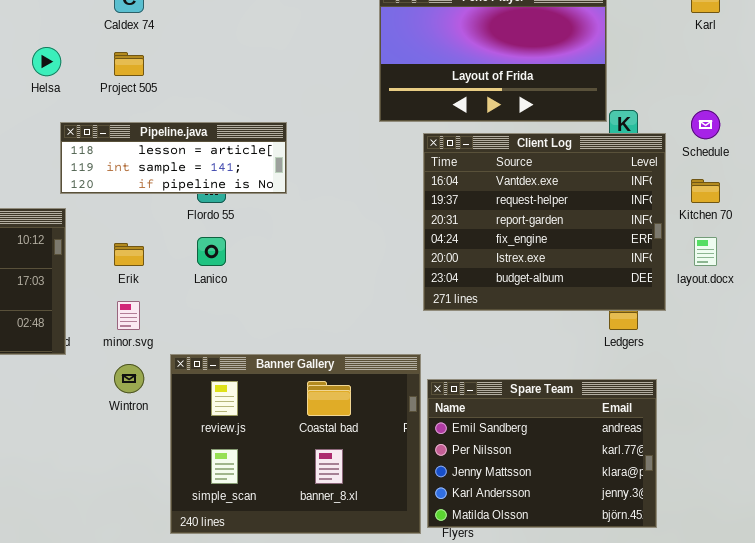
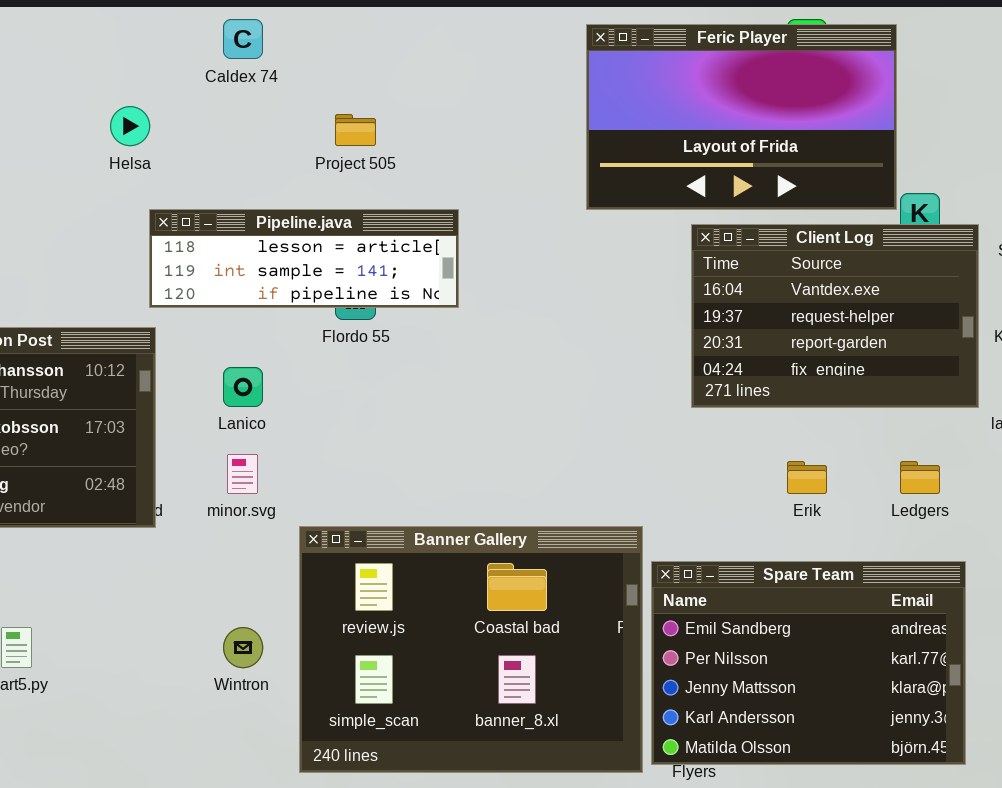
Project 505: [114,52,144,76] -> [335,114,376,146], moved
Client Log: [423,133,666,311] -> [691,224,979,408], resized
Lanico: [197,237,226,266] -> [223,367,263,407], moved
Erik: [114,243,144,266] -> [787,461,827,494], moved
Wintron: [114,364,144,393] -> [223,627,263,668], moved

